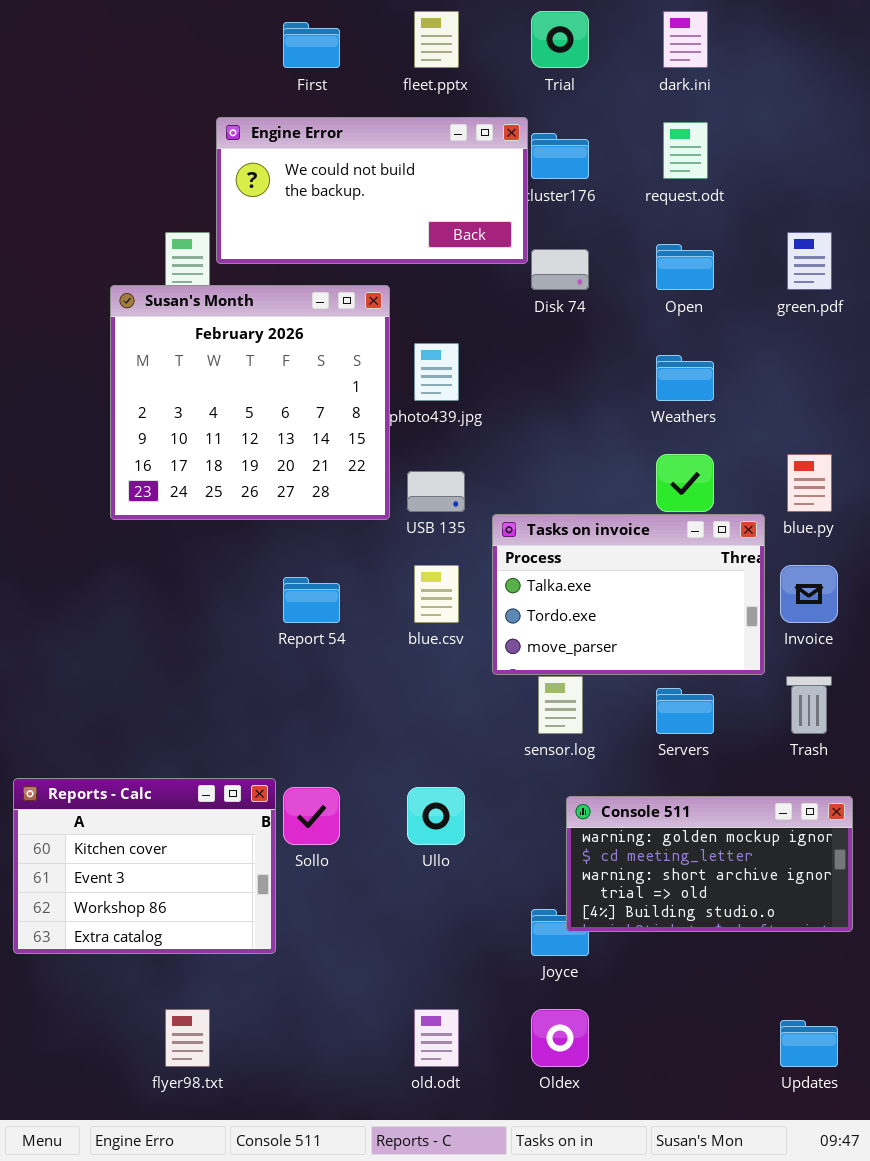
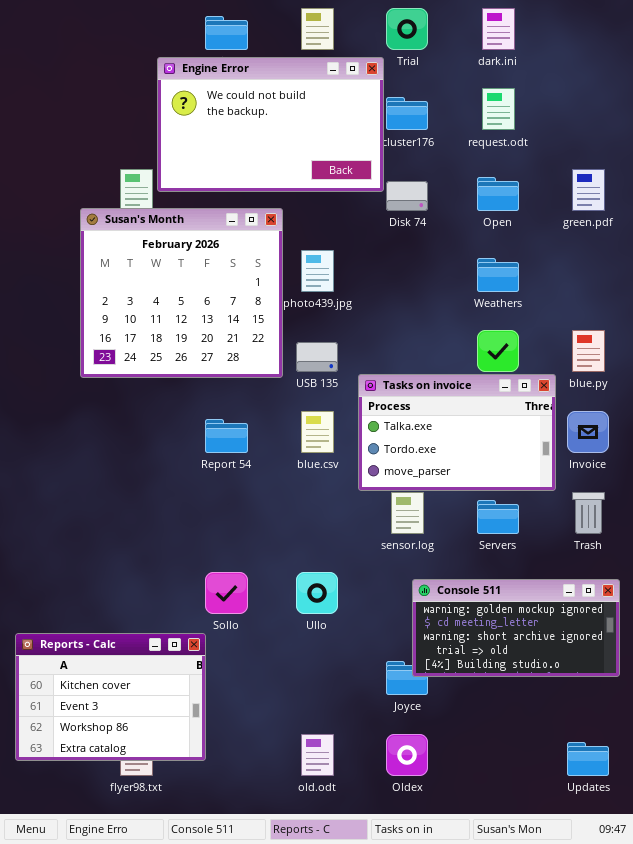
Engine Error: [216,117,528,264] -> [157,57,384,192], resized
Reports - Calc: [13,778,276,954] -> [15,633,206,761], moved

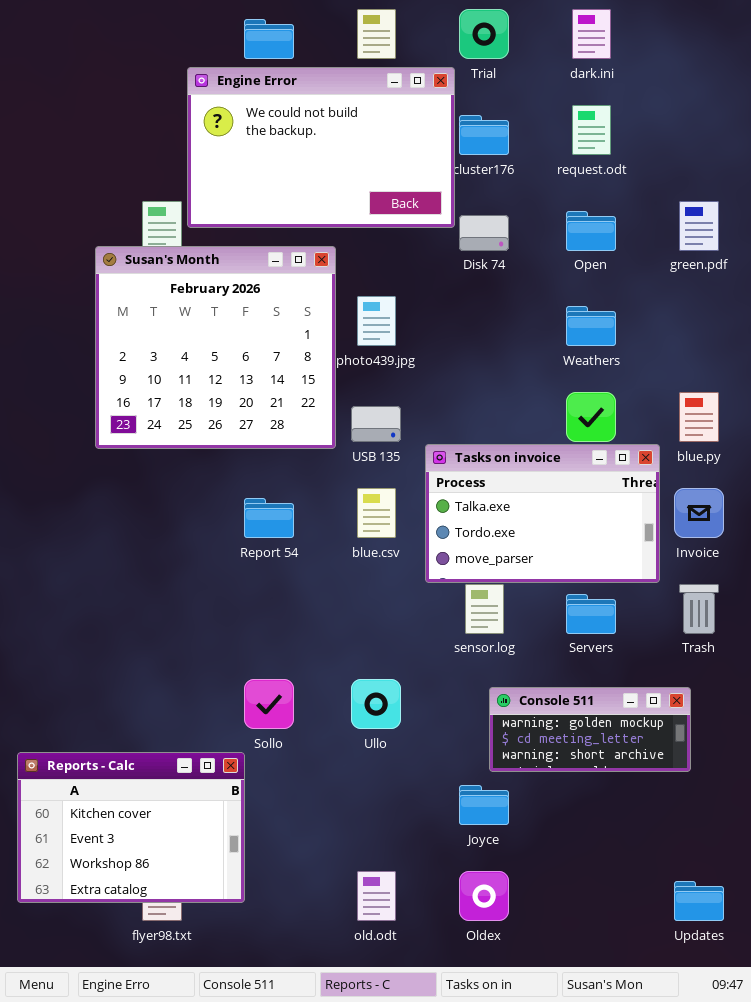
Console 511: [412,579,620,677] -> [489,687,691,772], resized

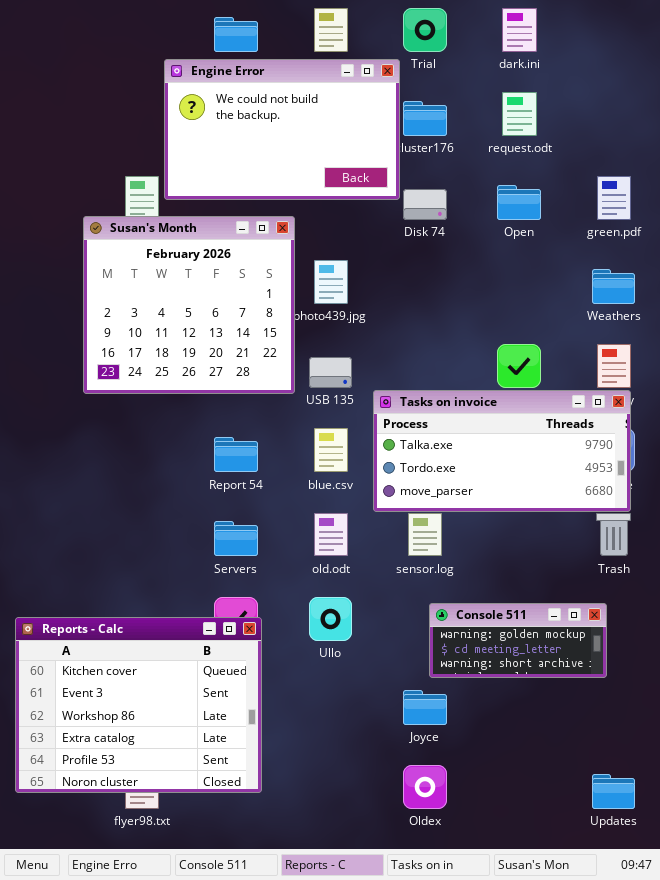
Weathers: [566,306,616,346] -> [592,269,635,304], moved
Tasks on invoice: [425,444,660,583] -> [373,390,631,512], resized
Servers: [566,594,616,634] -> [214,521,258,556], moved
Reports - Calc: [17,752,245,903] -> [15,617,262,793], resized
old.odt: [357,871,396,921] -> [314,513,348,556], moved

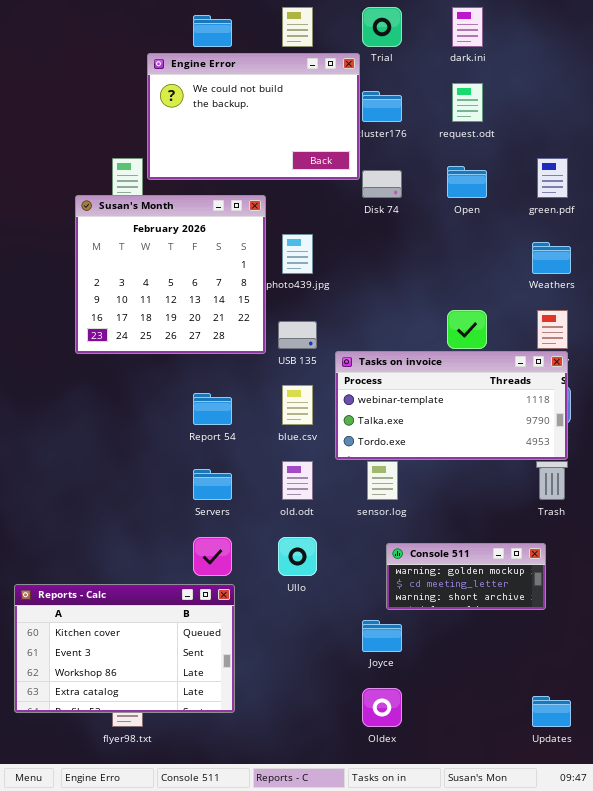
Tasks on invoice: [373,390,631,512] -> [335,351,568,460], scrolled up 1 row
Reports - Calc: [15,617,262,793] -> [14,584,235,713], resized

